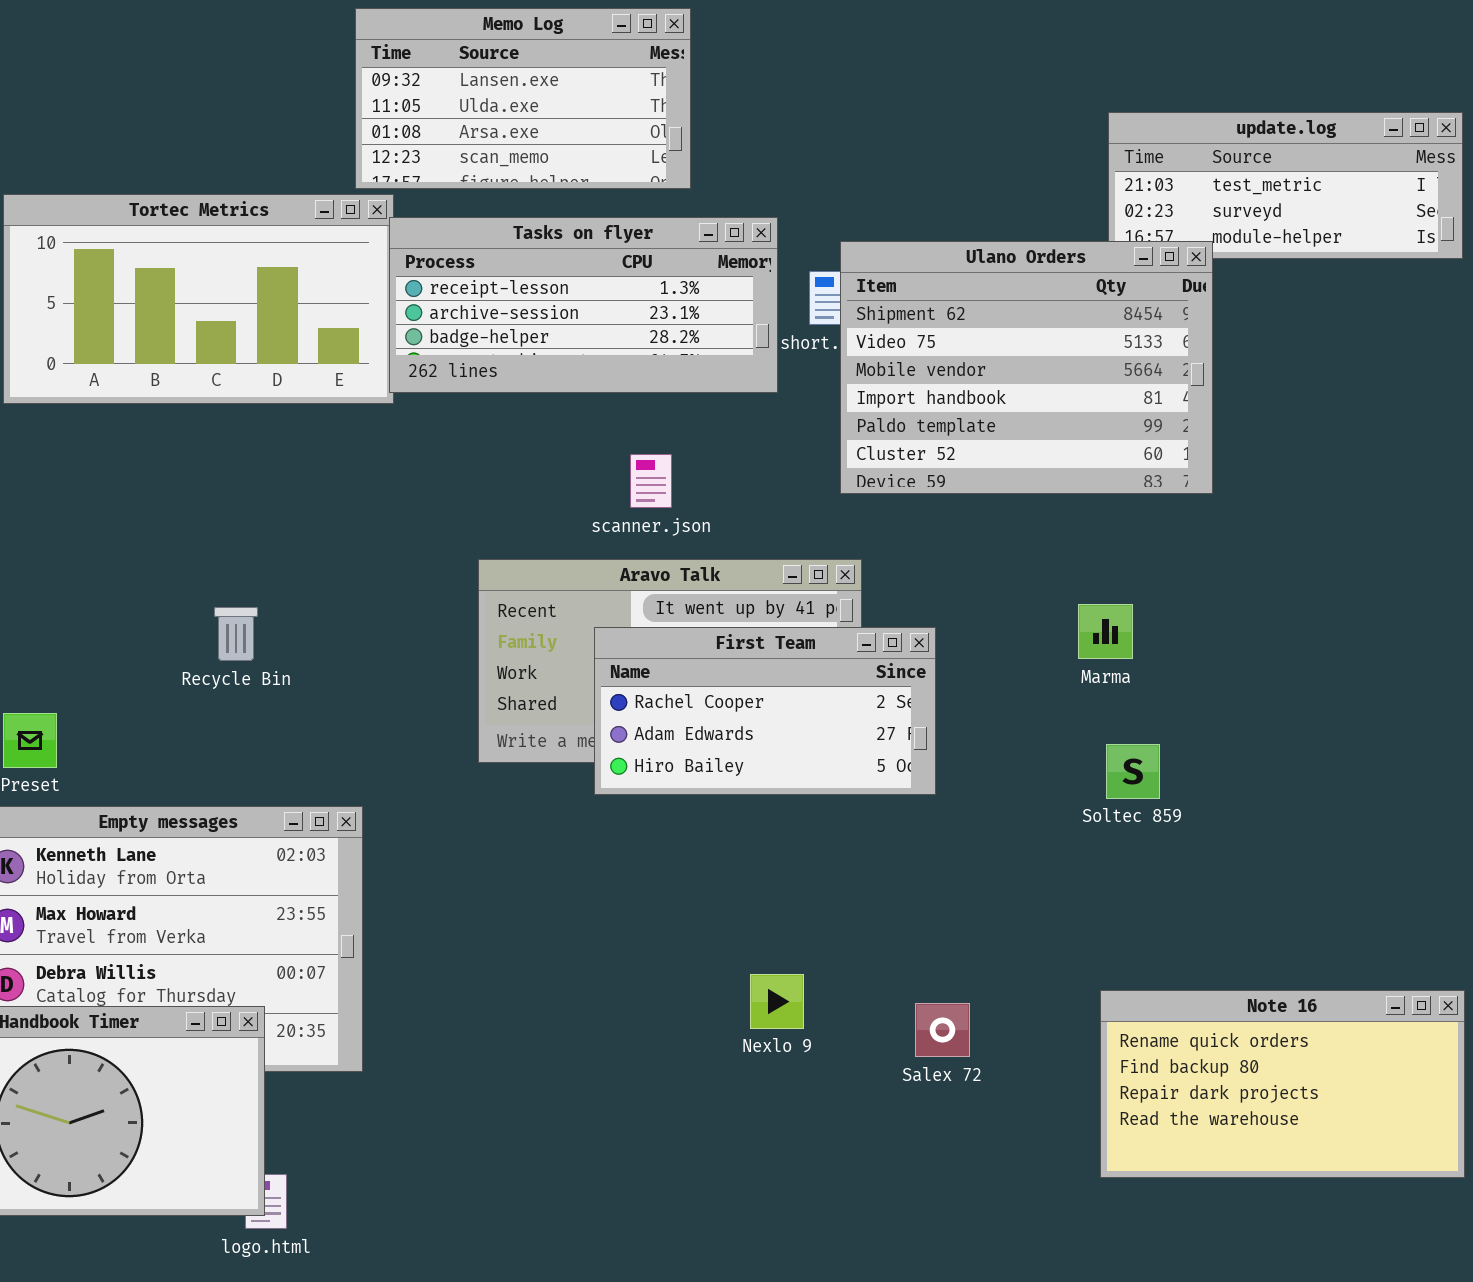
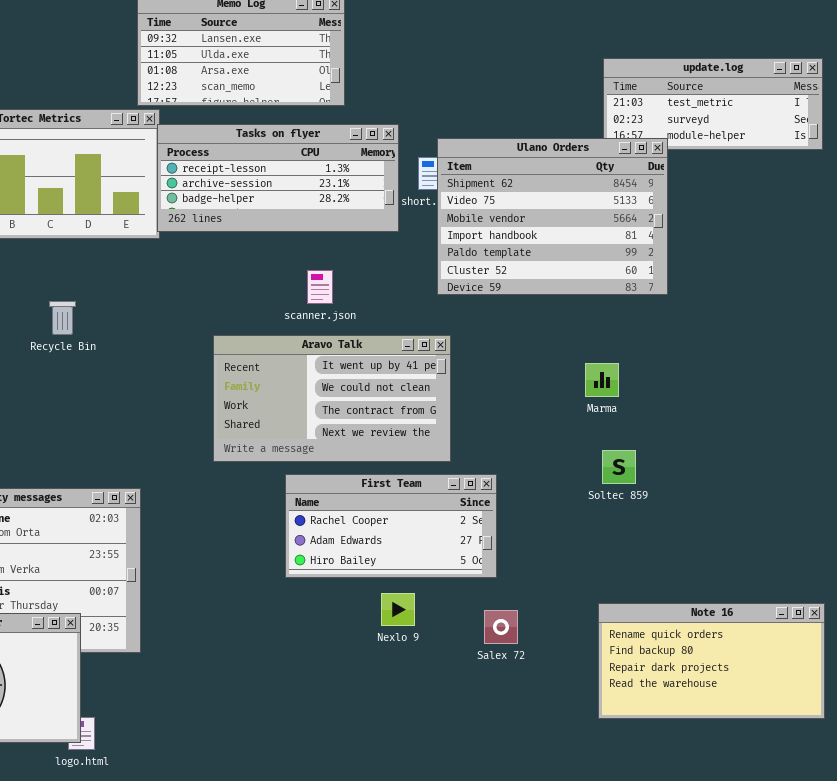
Recycle Bin: [214,607,258,661] -> [49,301,76,335], moved
First Team: [594,627,936,795] -> [285,474,497,578], moved

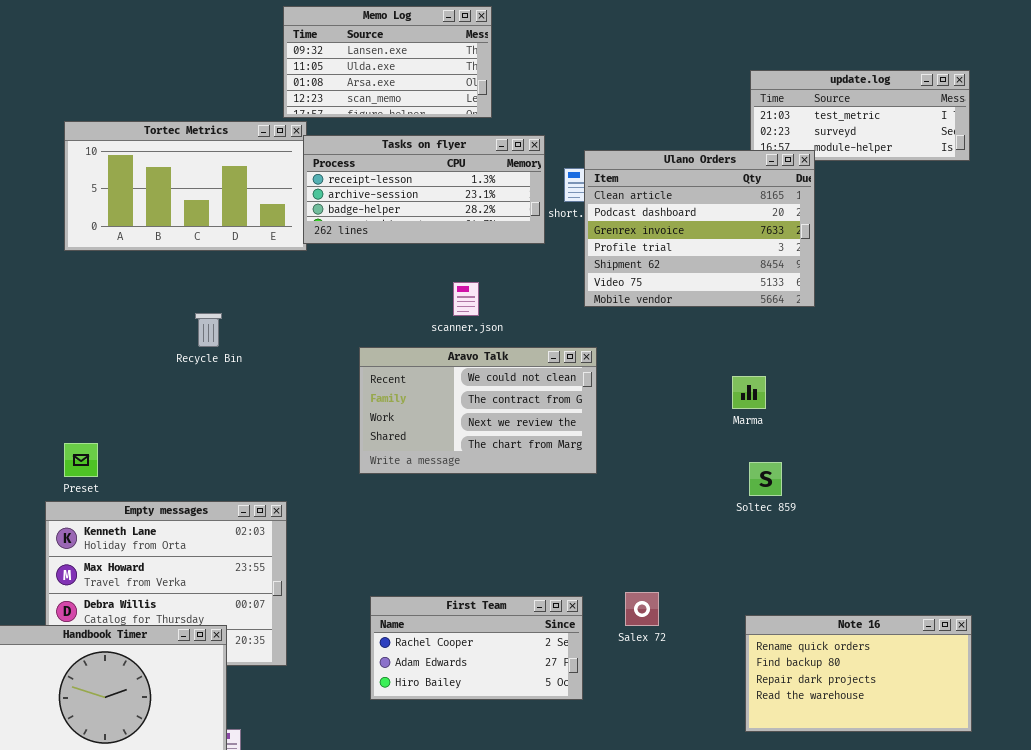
Ulano Orders: [437,138,668,295] -> [584,150,815,307], scrolled up 4 rows
Aravo Talk: [213,335,451,462] -> [359,347,597,474], scrolled down 1 row
First Team: [285,474,497,578] -> [370,596,583,700], moved
Salex 72: [484,610,518,644] -> [625,592,659,626], moved

